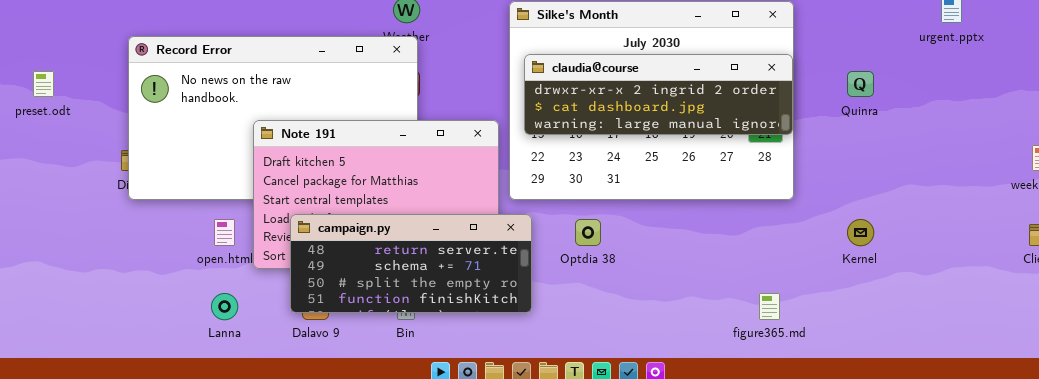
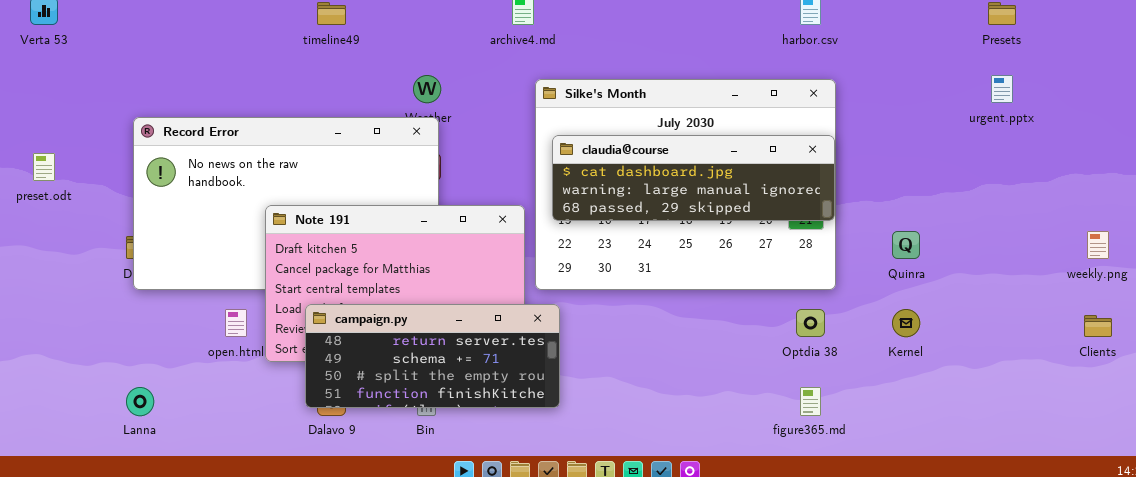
claudia@course: [524,54,793,135] -> [552,135,835,221], scrolled down 1 row
Quinra: [847,71,874,97] -> [892,231,920,259], moved
Optdia 38: [575,219,601,246] -> [796,309,825,337], moved
Lanna: [211,293,238,320] -> [126,387,154,416], moved

